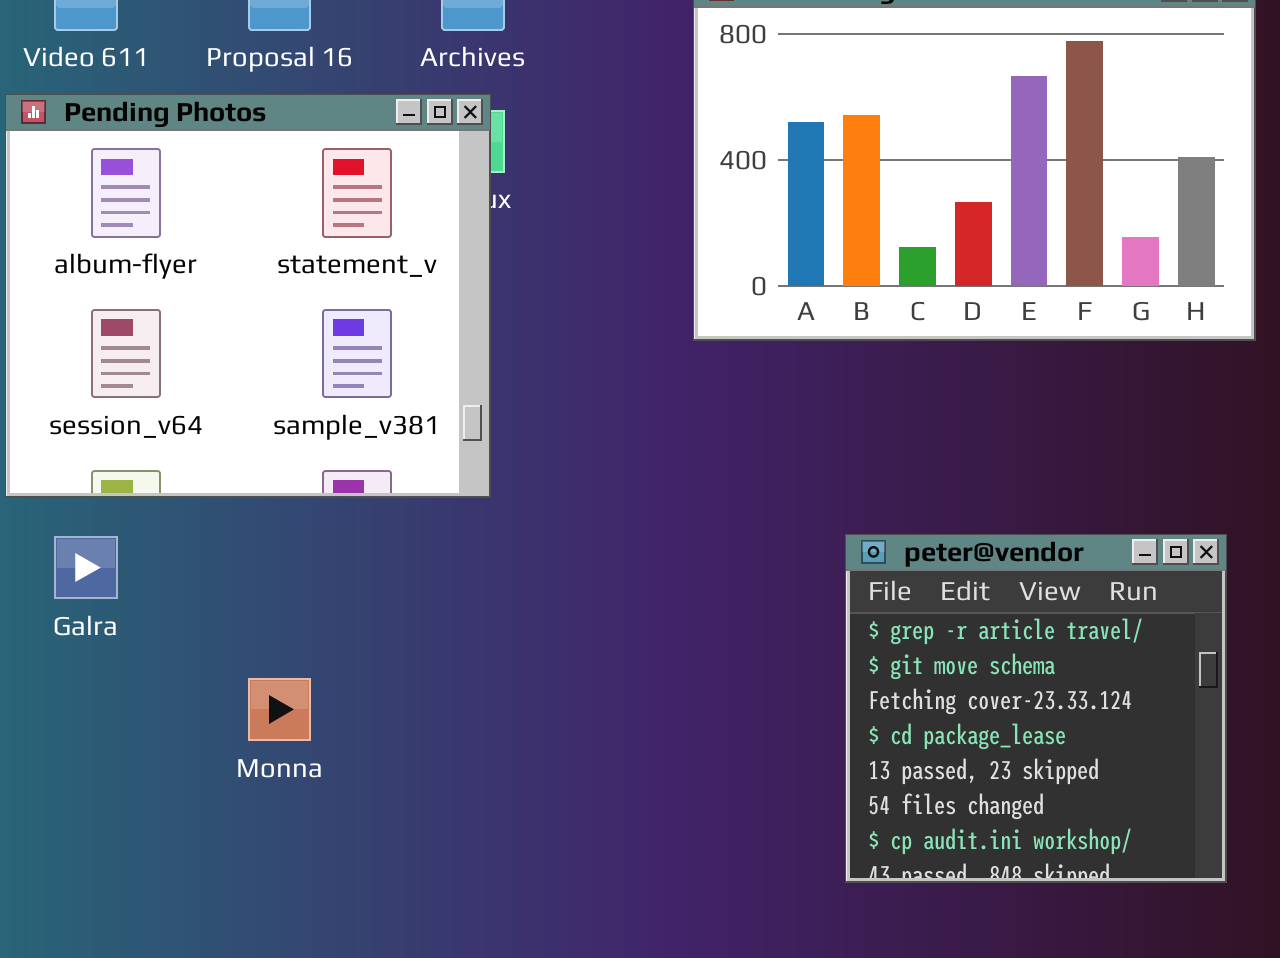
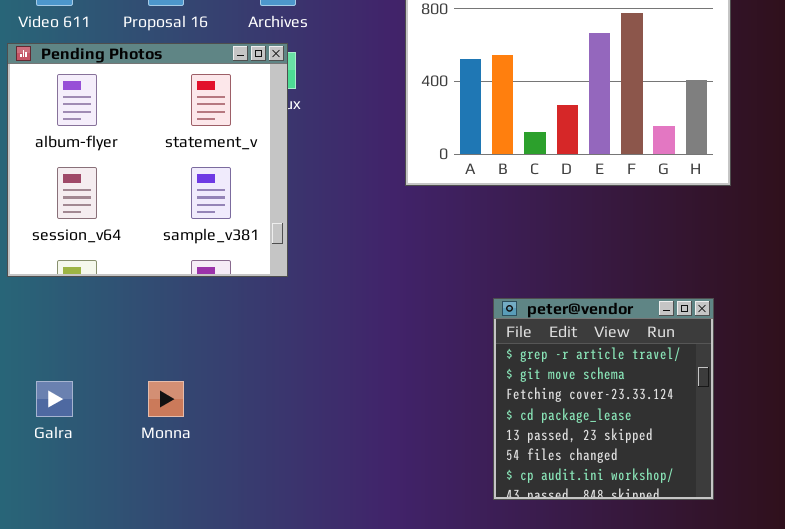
Galra: [54,536,118,599] -> [36,381,73,417], moved

